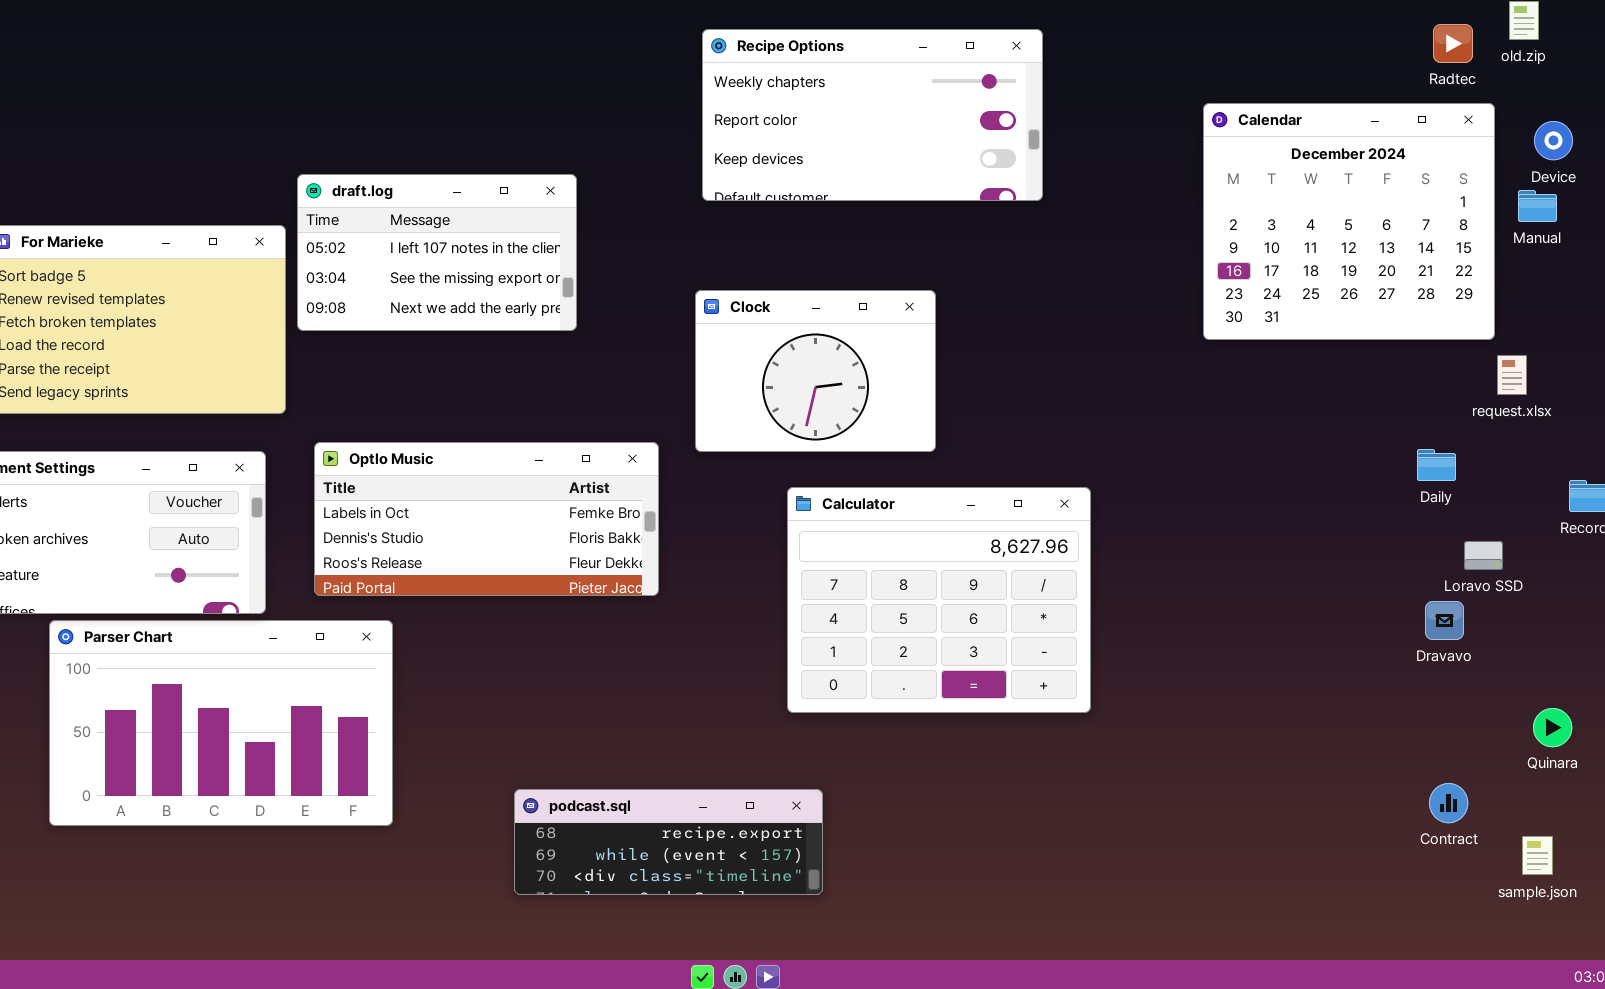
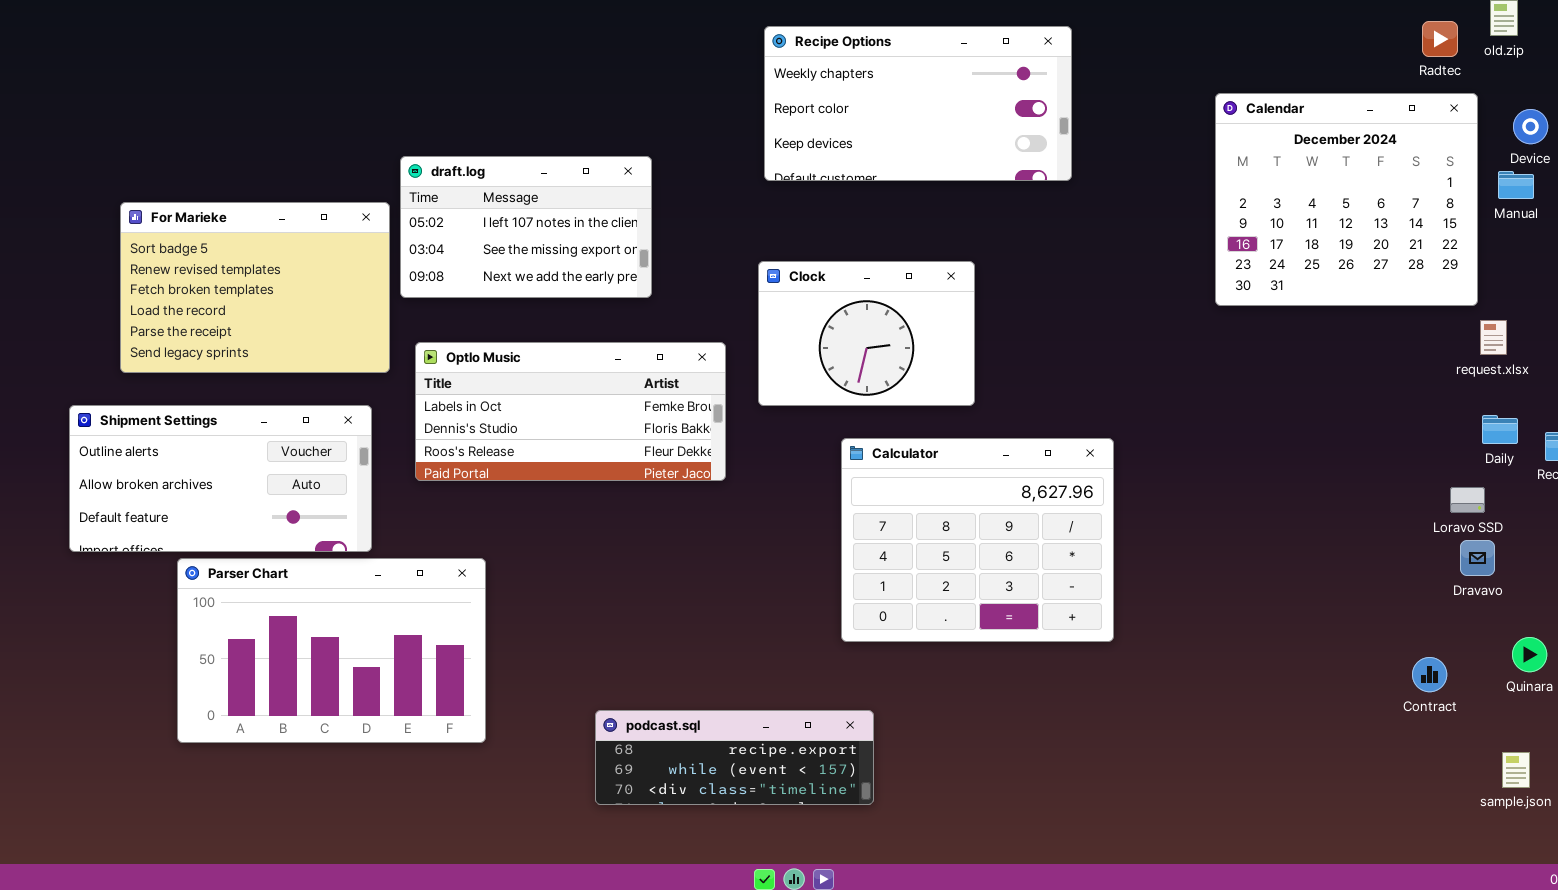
Optlo Music: [314,442,659,596] -> [415,342,726,481], moved
Daily: [1417,449,1456,481] -> [1482,415,1518,444], moved
Dravavo: [1425,601,1464,640] -> [1460,540,1495,576], moved
Contract: [1429,783,1468,823] -> [1412,657,1447,692], moved

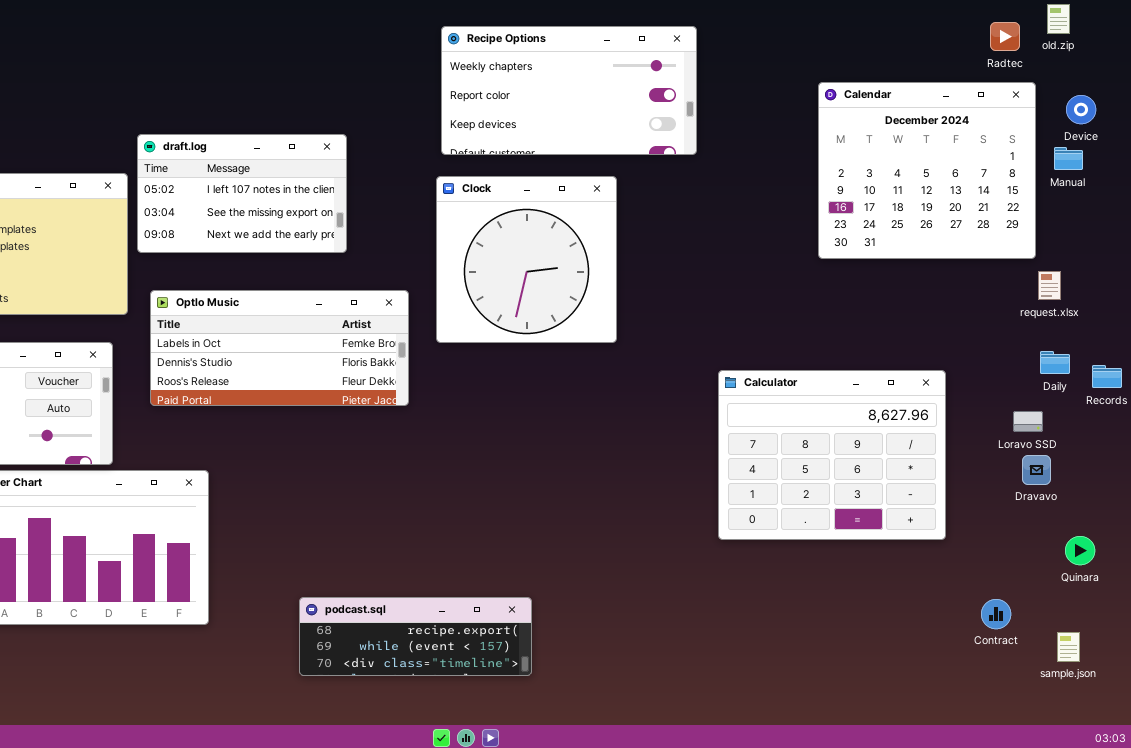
Clock: [758,261,975,406] -> [436,176,617,343], resized
Calculator: [841,438,1114,642] -> [718,370,946,540], moved
Contract: [1412,657,1447,692] -> [981,599,1011,629], moved

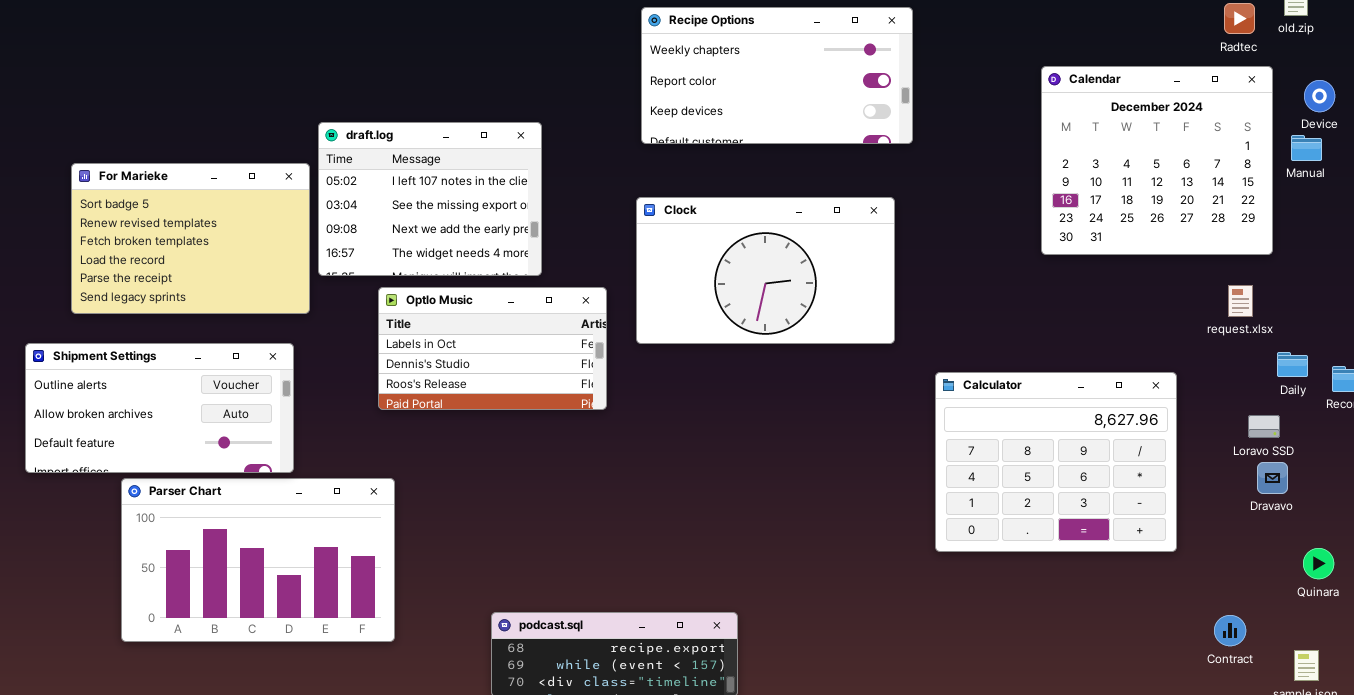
draft.log: [137,134,347,253] -> [318,122,542,276], resized
Clock: [436,176,617,343] -> [636,197,895,344], resized
request.xlsx: [1038,271,1061,300] -> [1228,285,1253,317], moved
Optlo Music: [150,290,409,406] -> [378,287,607,410], resized

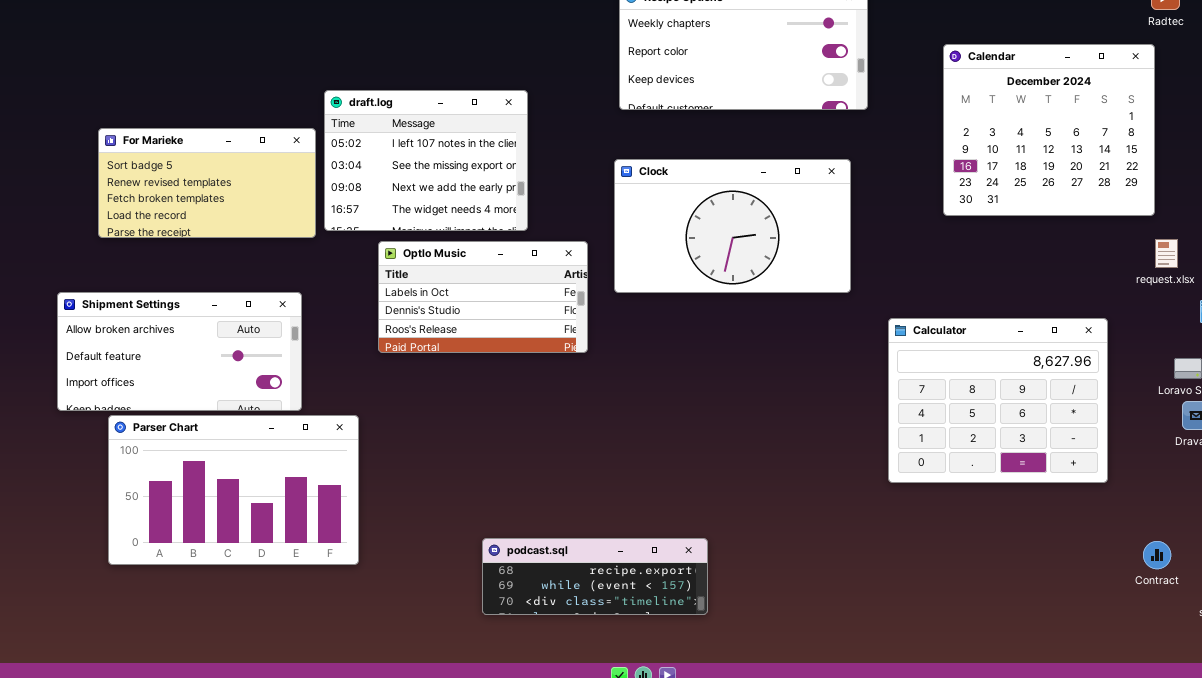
Calendar: [1041,66,1273,255] -> [943,44,1155,216], moved
For Marieke: [71,163,310,314] -> [98,128,316,238], resized
Shipment Settings: [25,343,294,473] -> [57,292,302,411], scrolled down 1 row
Parser Chart: [121,478,395,642] -> [108,415,359,565], moved

